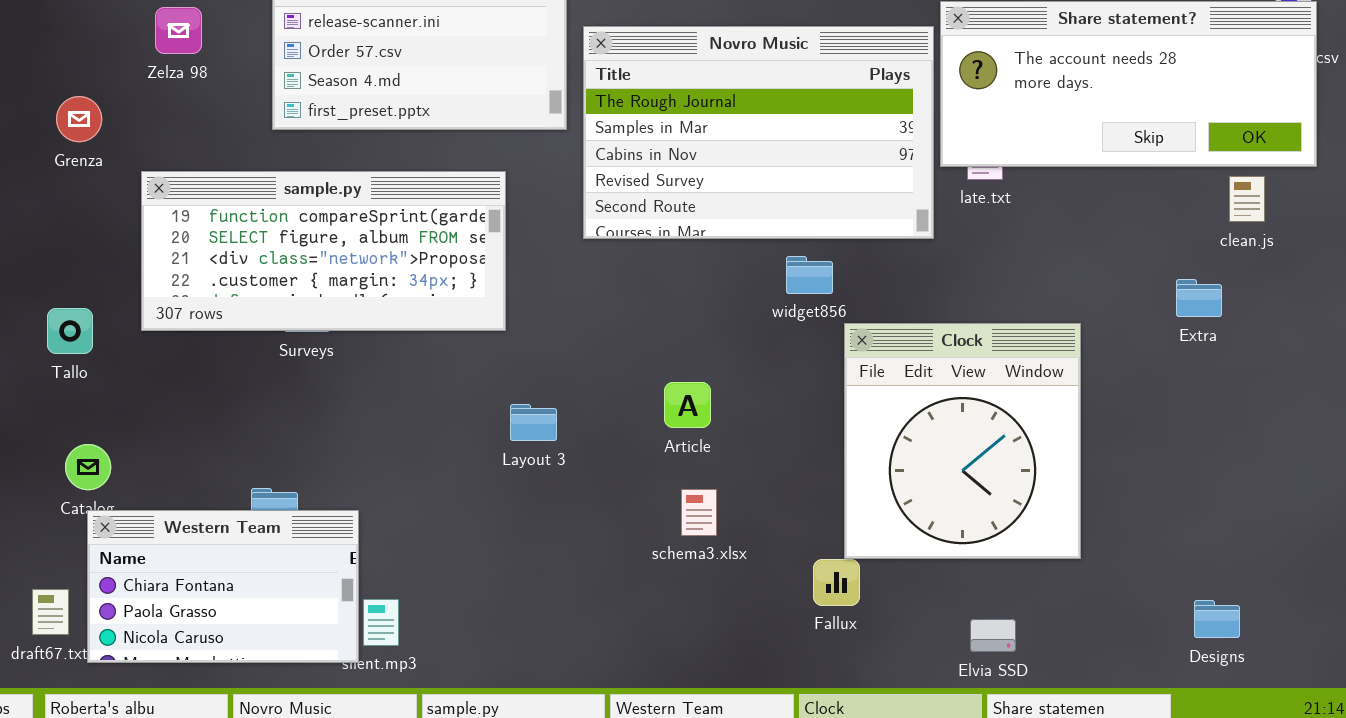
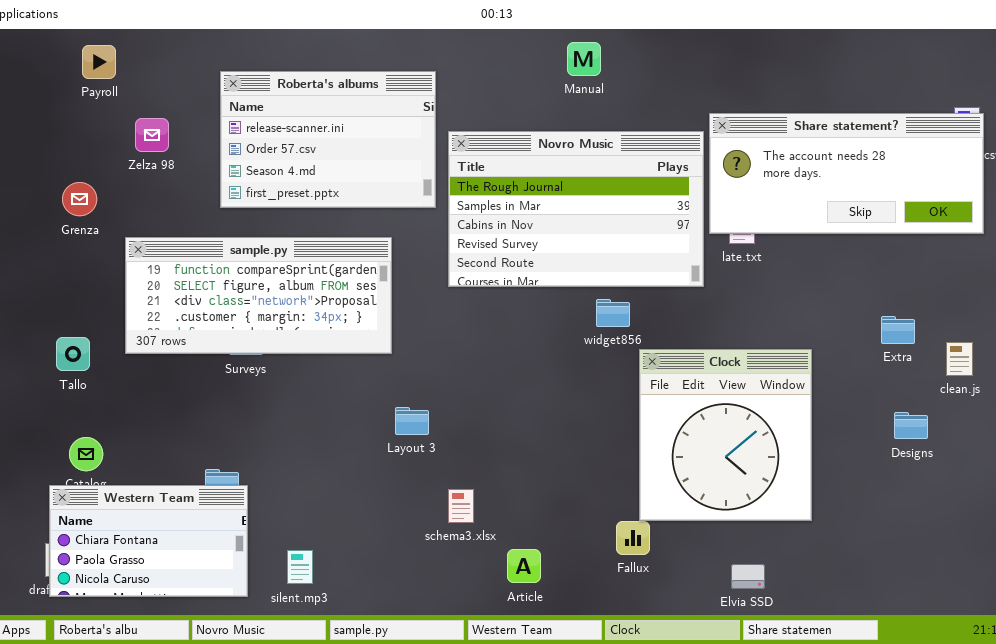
clean.js: [1229,176,1265,222] -> [946,342,973,376], moved
Article: [664,382,711,428] -> [507,549,541,583], moved
schema3.xlsx: [681,489,717,536] -> [448,489,474,523], moved
Western Team: [87,510,359,663] -> [49,485,248,597], moved
Designs: [1194,600,1240,638] -> [894,412,928,439], moved

